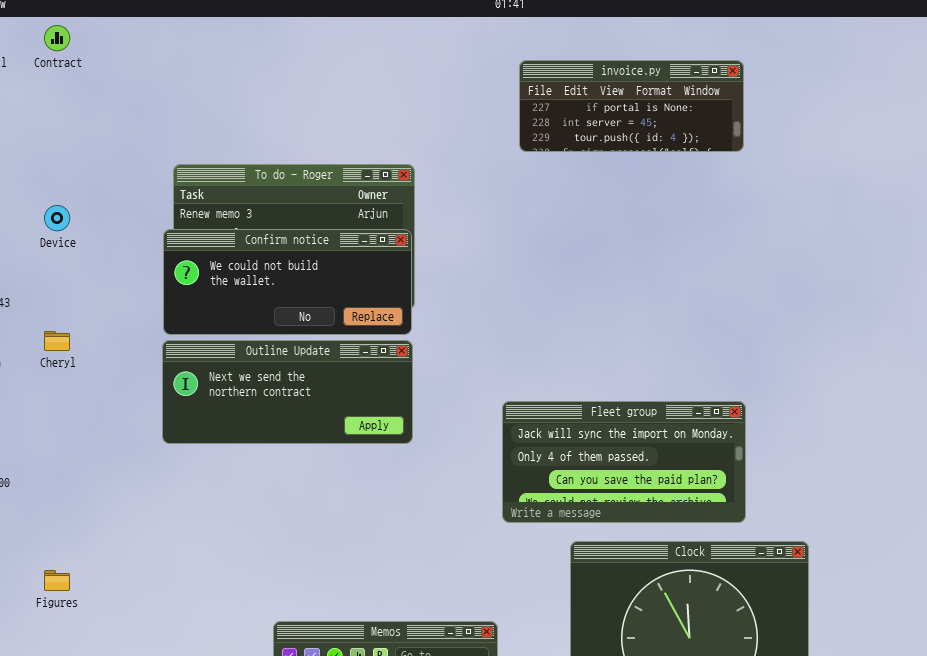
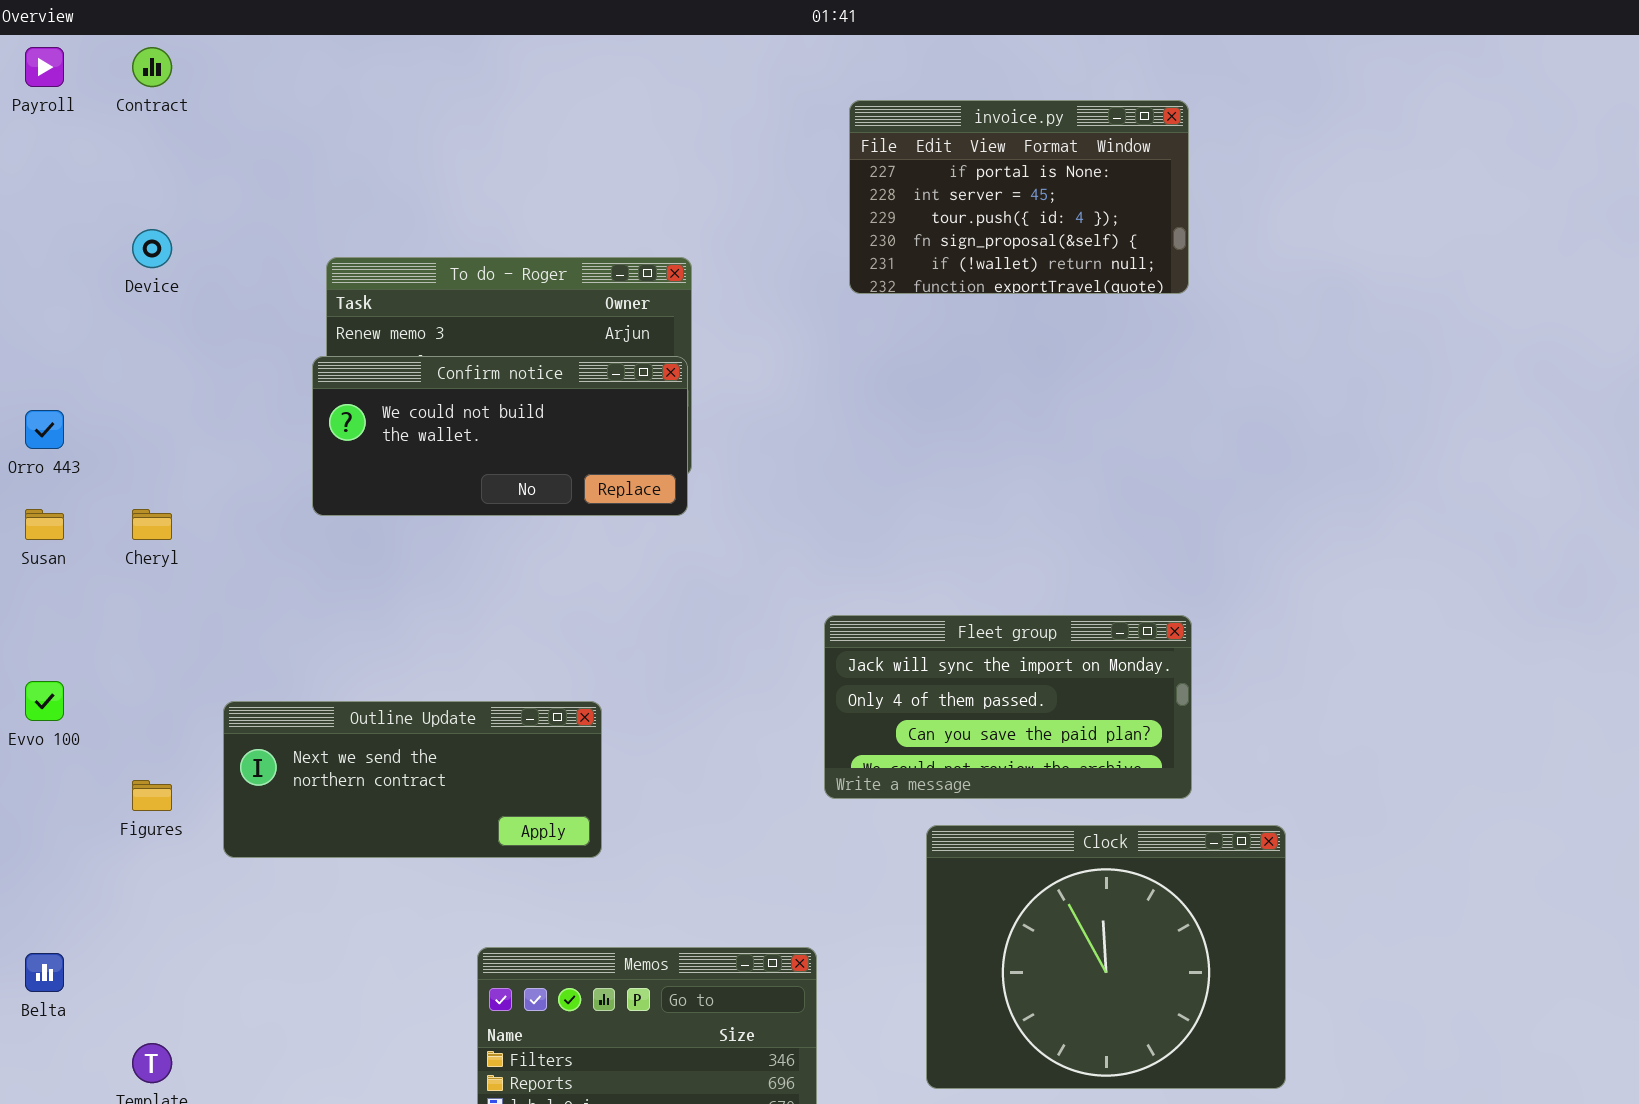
invoice.py: [519,60,744,152] -> [849,100,1189,294], resized
Device: [44,205,70,231] -> [132,229,172,268], moved
Outline Update: [162,340,413,444] -> [223,701,602,858], moved
Figures: [44,570,70,591] -> [132,780,172,811], moved

